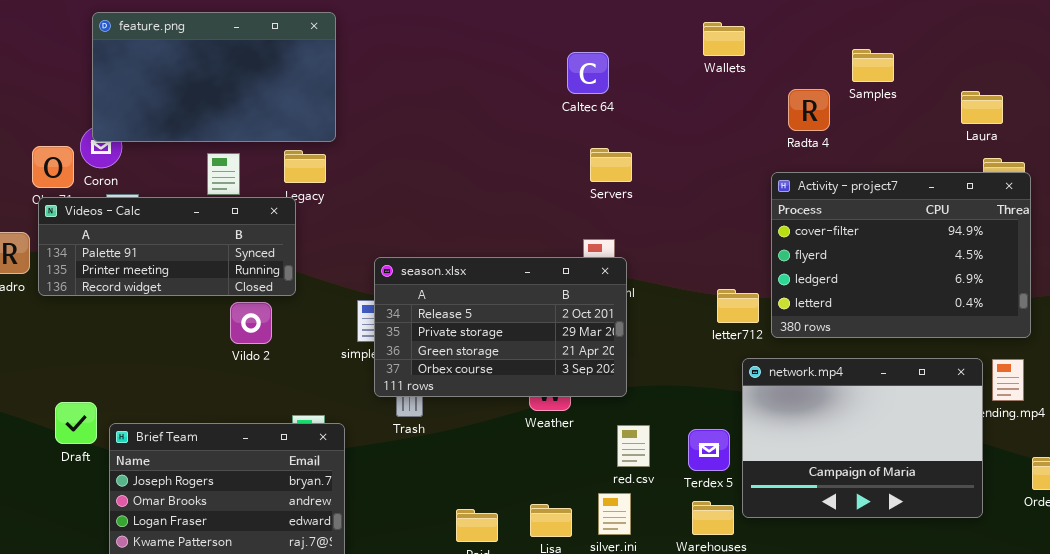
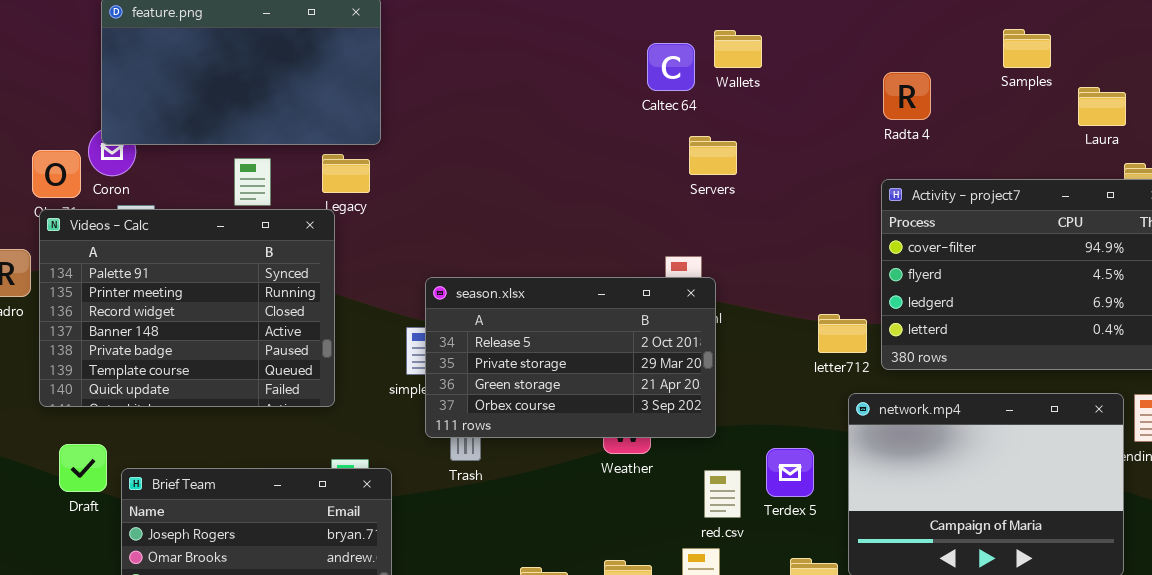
Wallets: [703,22,745,56] -> [714,30,762,68], moved
Samples: [852,49,894,82] -> [1003,29,1051,68], moved
Radta 4: [788,89,830,131] -> [883,72,931,120], moved
Laura: [961,91,1003,124] -> [1078,87,1126,126], moved
Servers: [590,148,632,182] -> [689,136,737,175], moved
Videos - Calc: [38,197,296,296] -> [39,209,335,407], resized
Terdex 5: [688,429,730,471] -> [766,448,814,497], moved

